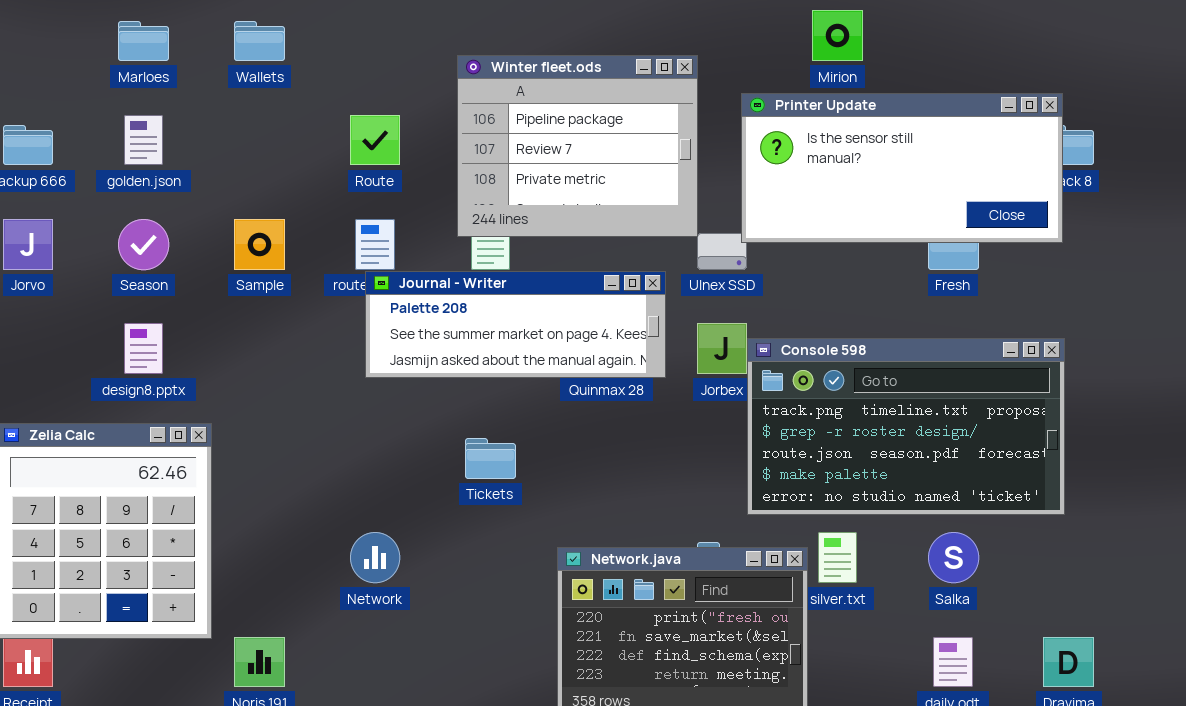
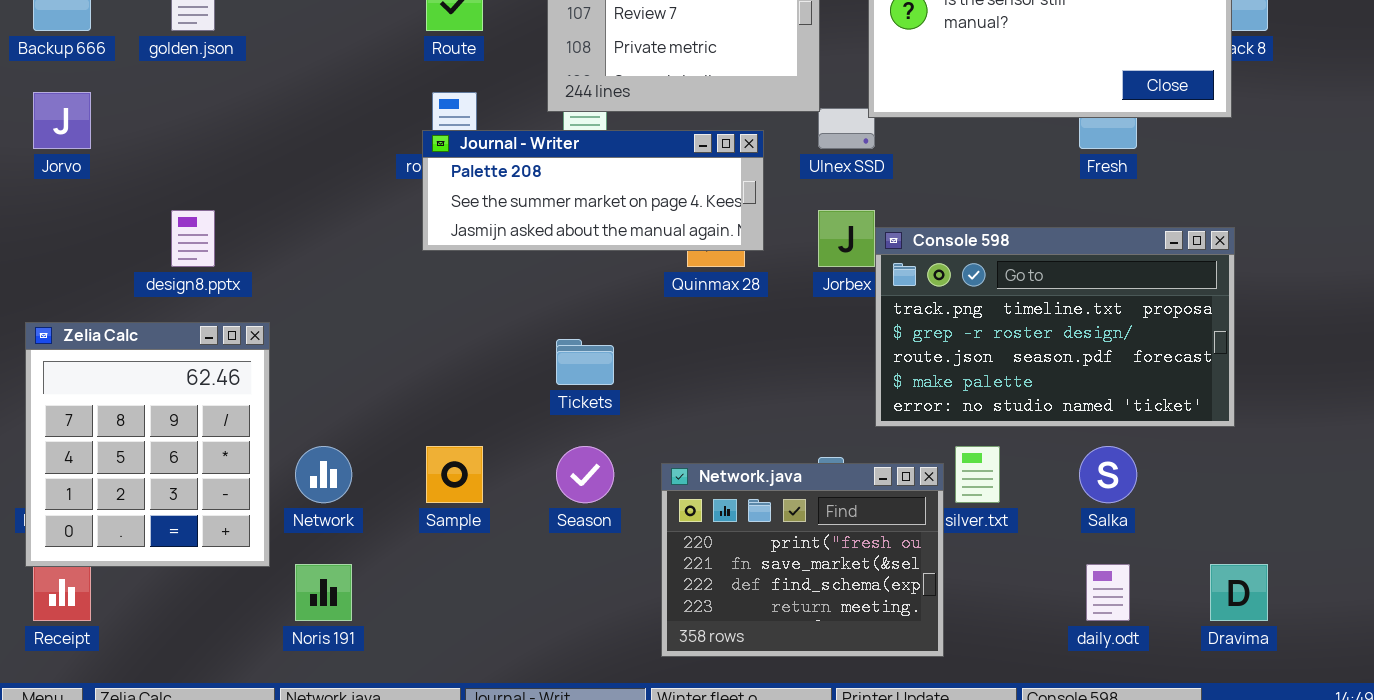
Season: [118,219,169,270] -> [556,446,614,503], moved
Sample: [234,219,285,270] -> [426,446,483,503], moved
Journal - Writer: [365,271,666,378] -> [422,130,764,251], moved
Network: [350,532,400,583] -> [295,446,352,503], moved

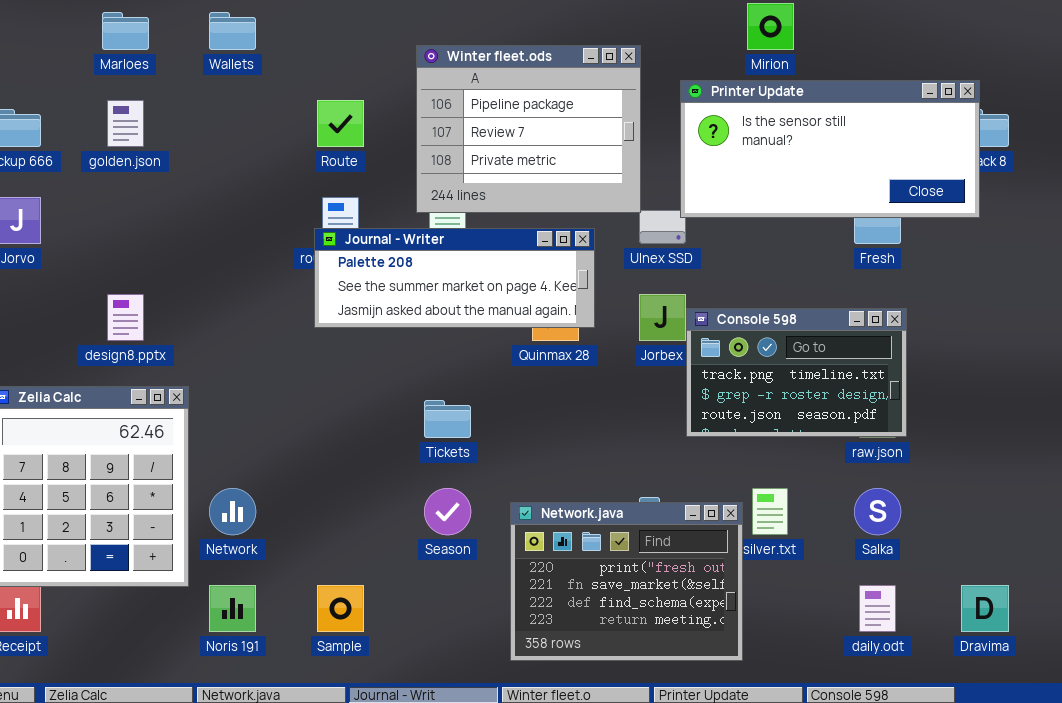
Console 598: [875,227,1235,427] -> [686,308,907,437], resized
Sample: [426,446,483,503] -> [317,585,364,632], moved

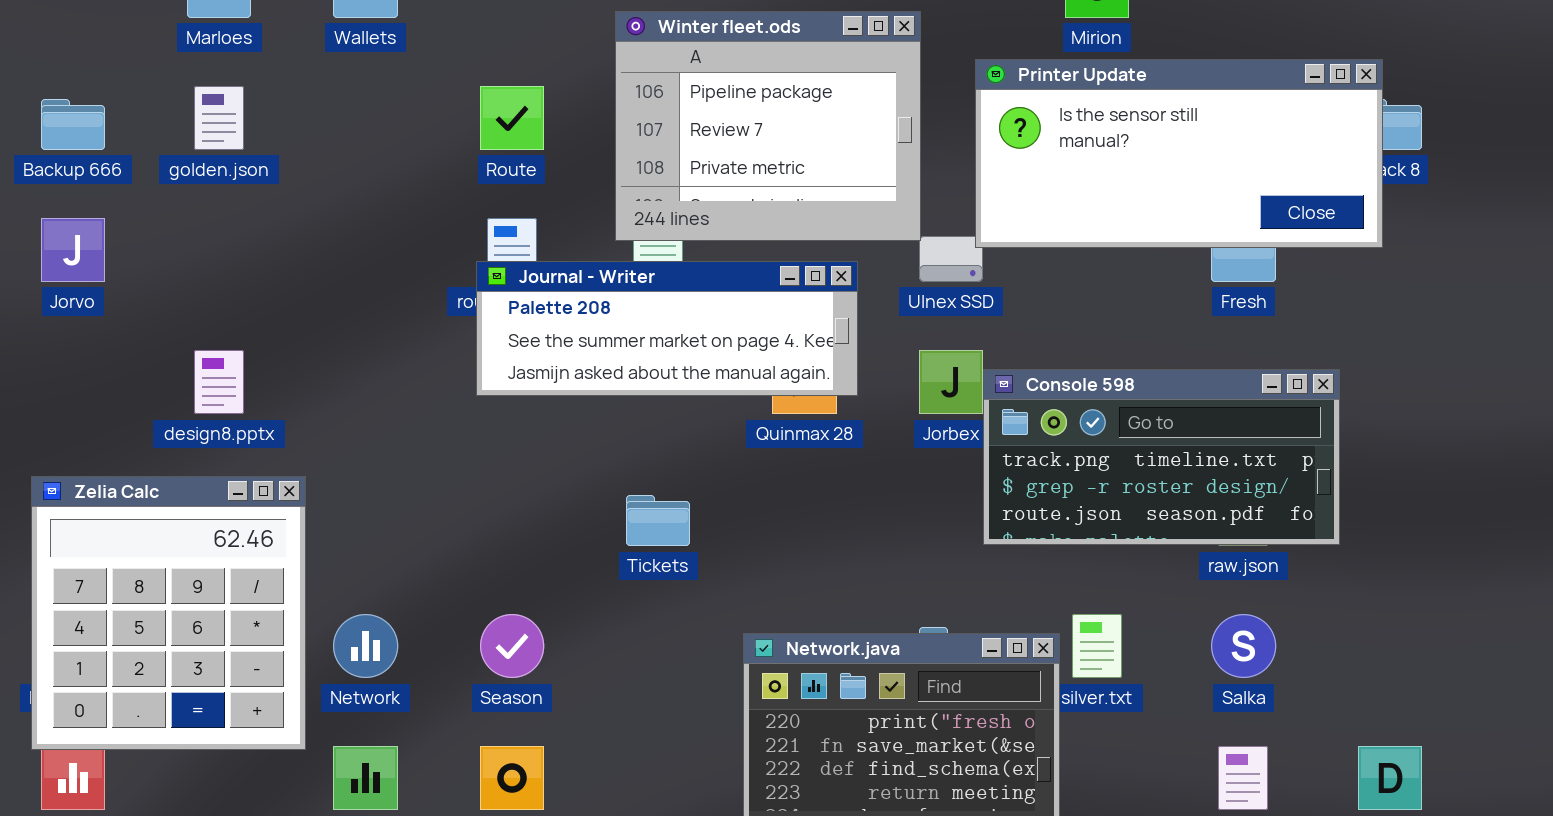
Console 598: [686,308,907,437] -> [983,369,1340,545], resized
Season: [424,488,471,535] -> [480,614,544,678], moved

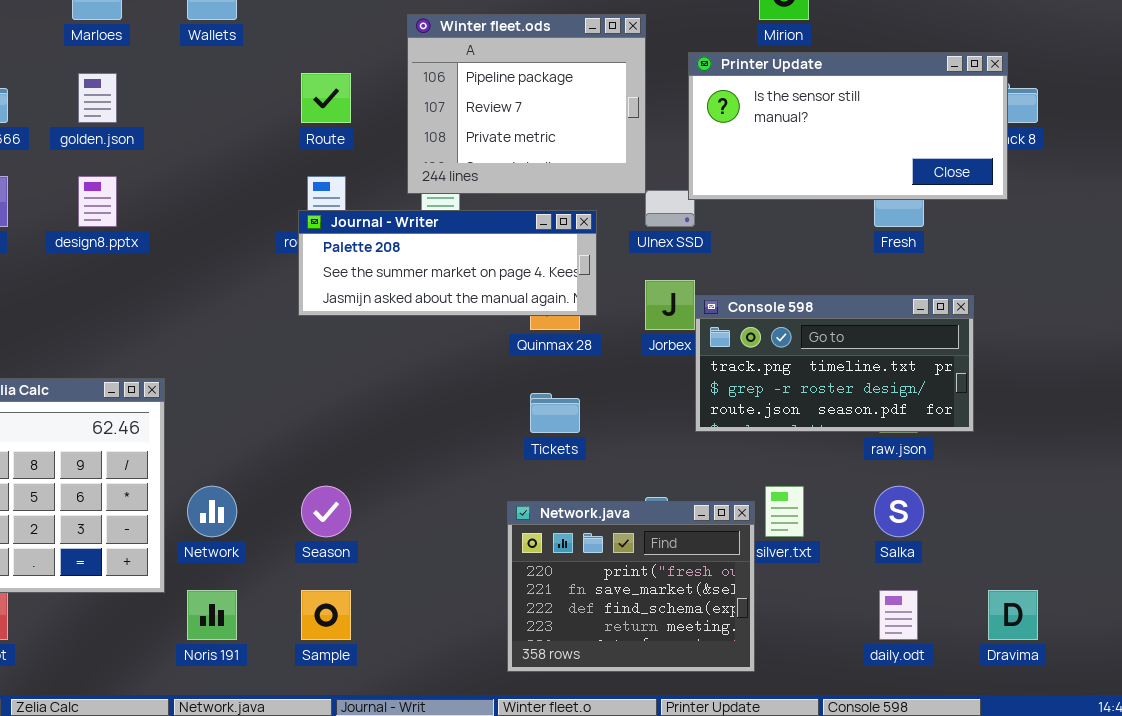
design8.pptx: [194,350,244,414] -> [78,176,117,227], moved
Tickets: [626,495,690,546] -> [530,393,580,433], moved

